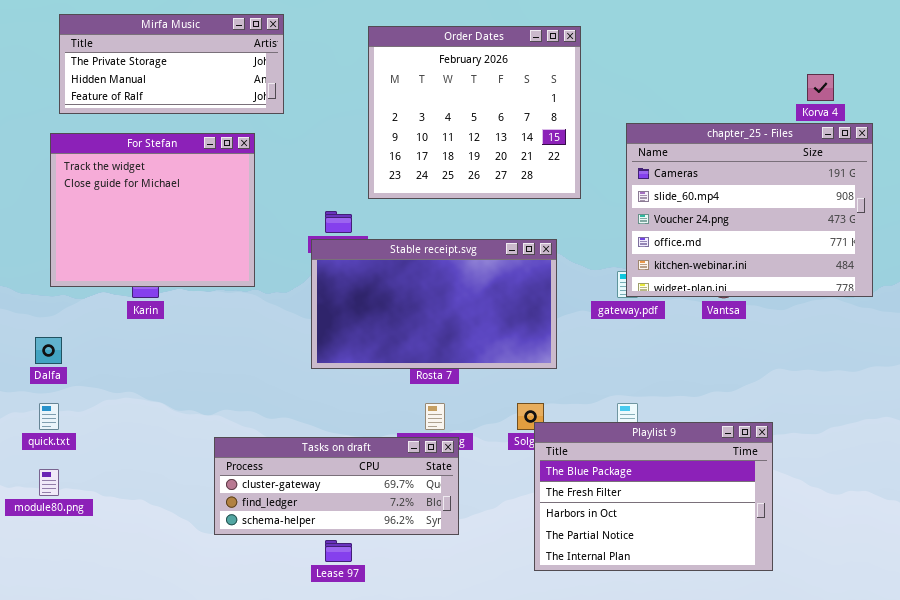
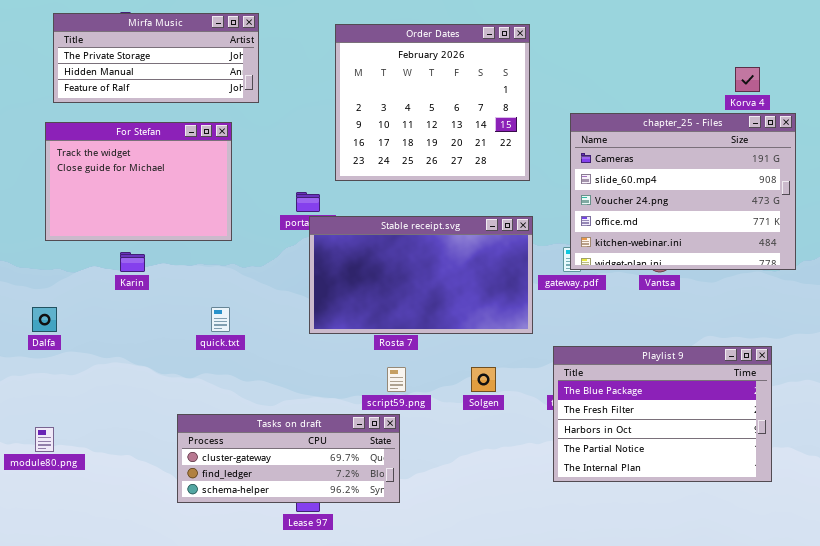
For Stefan: [50,133,255,287] -> [45,122,232,241], resized
Stable receipt.svg: [311,239,557,369] -> [309,216,533,334], moved
quick.txt: [39,403,59,430] -> [211,307,230,332], moved
Playlist 9: [534,422,773,571] -> [553,346,772,482], moved
Tasks on draft: [214,437,459,535] -> [177,414,400,503], moved

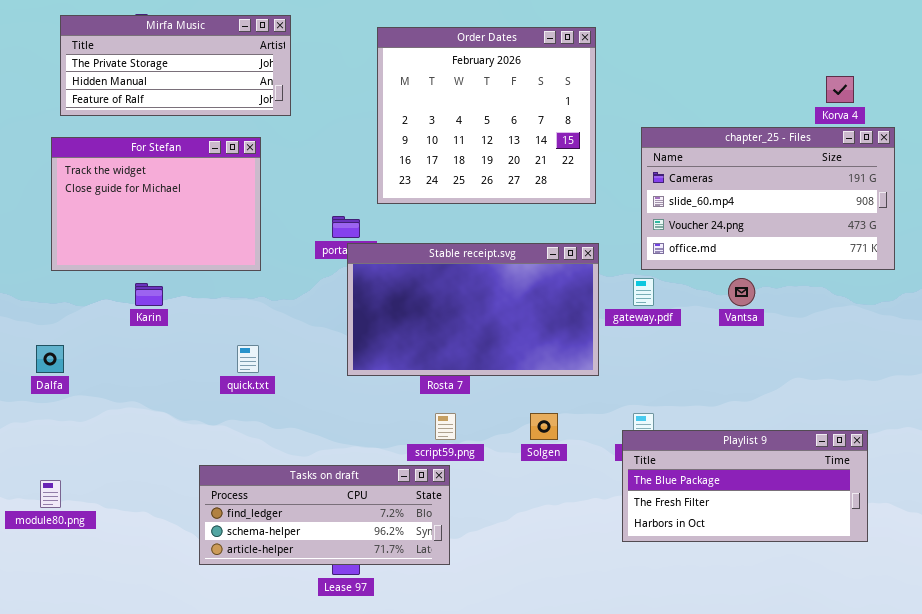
chapter_25 - Files: [570,113,796,270] -> [641,127,895,270], resized
Playlist 9: [553,346,772,482] -> [622,430,868,542], resized
Tasks on draft: [177,414,400,503] -> [199,465,450,565], scrolled down 1 row

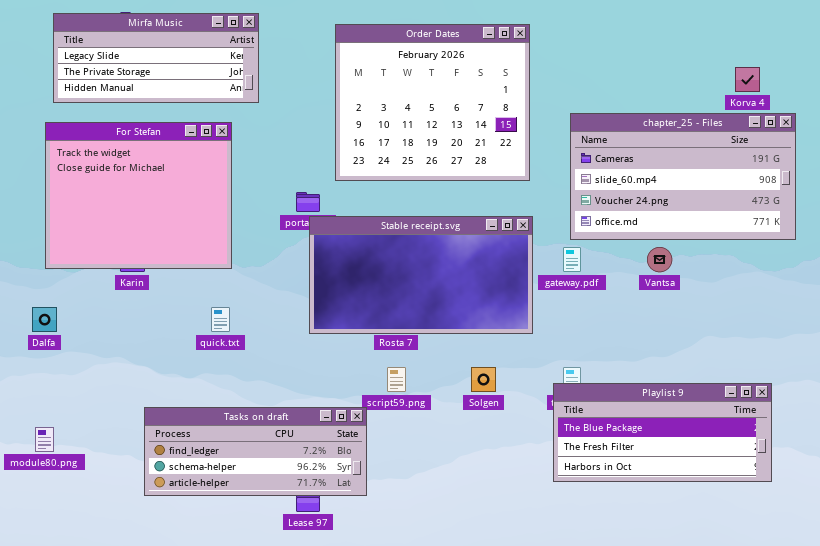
Mirfa Music: [60,15,291,116] -> [53,13,259,103], scrolled up 1 row
For Stefan: [51,137,261,271] -> [45,122,232,269], resized
Tasks on draft: [199,465,450,565] -> [144,407,367,496], moved

